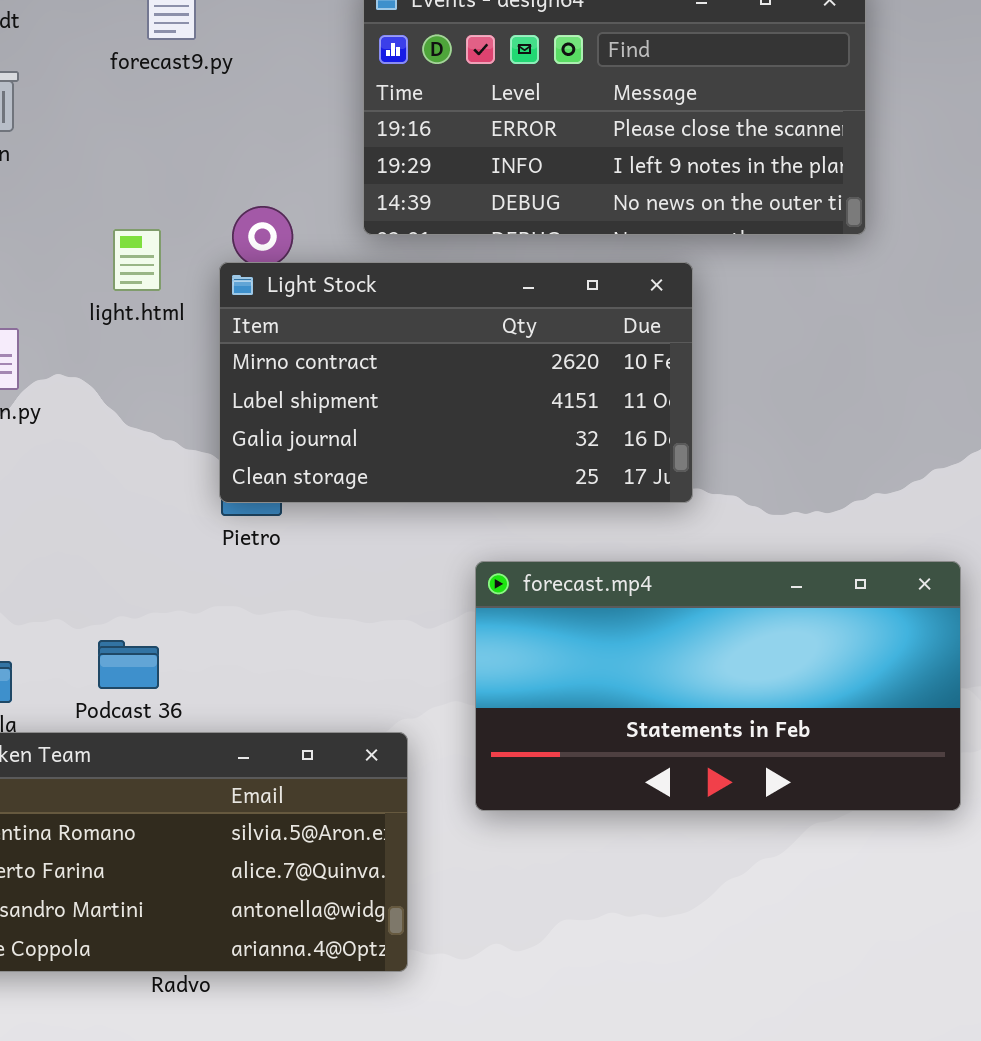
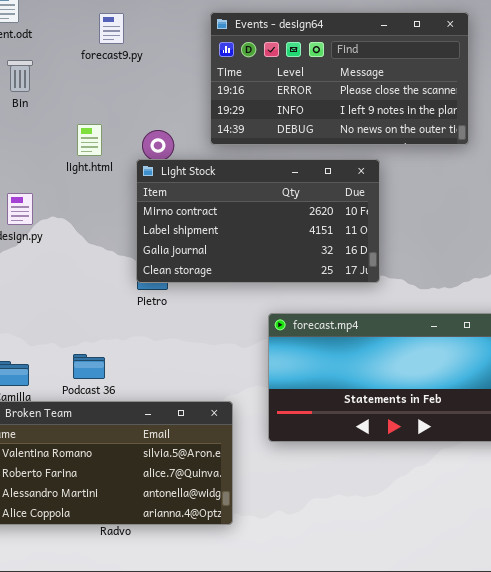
light.html: [113,229,161,291] -> [77,124,102,156], moved

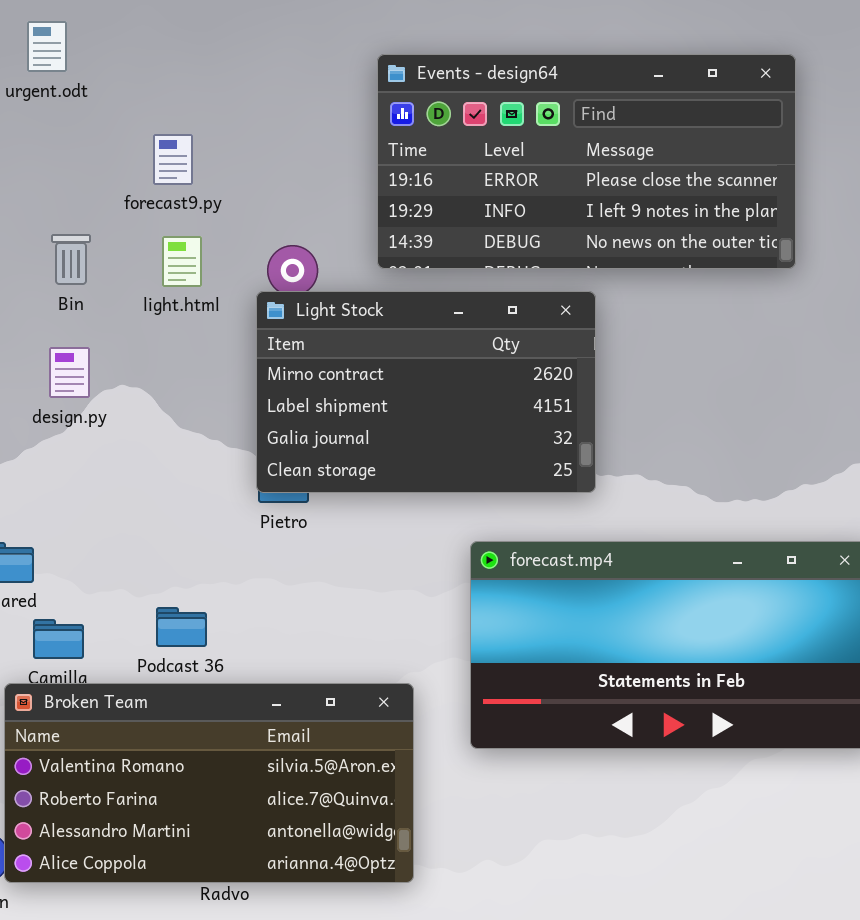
forecast9.py: [99,13,124,44] -> [153,134,193,185], moved
Bin: [7,60,33,92] -> [51,234,91,285], moved
Light Stock: [136,159,380,283] -> [256,291,596,493], resized

